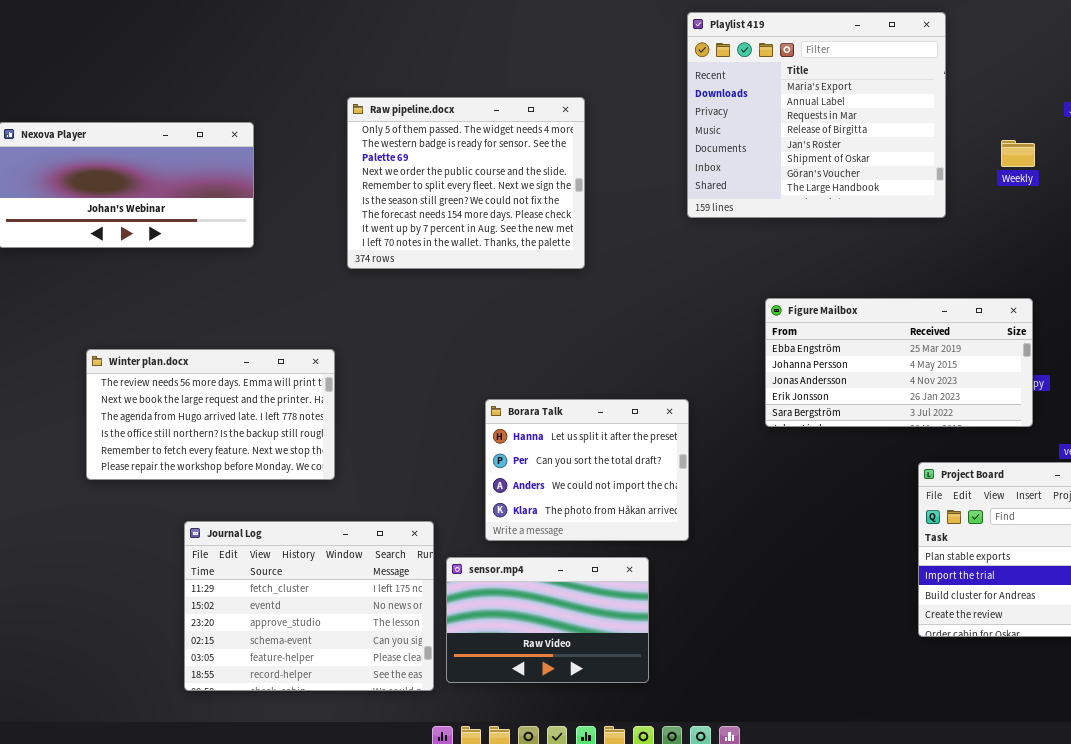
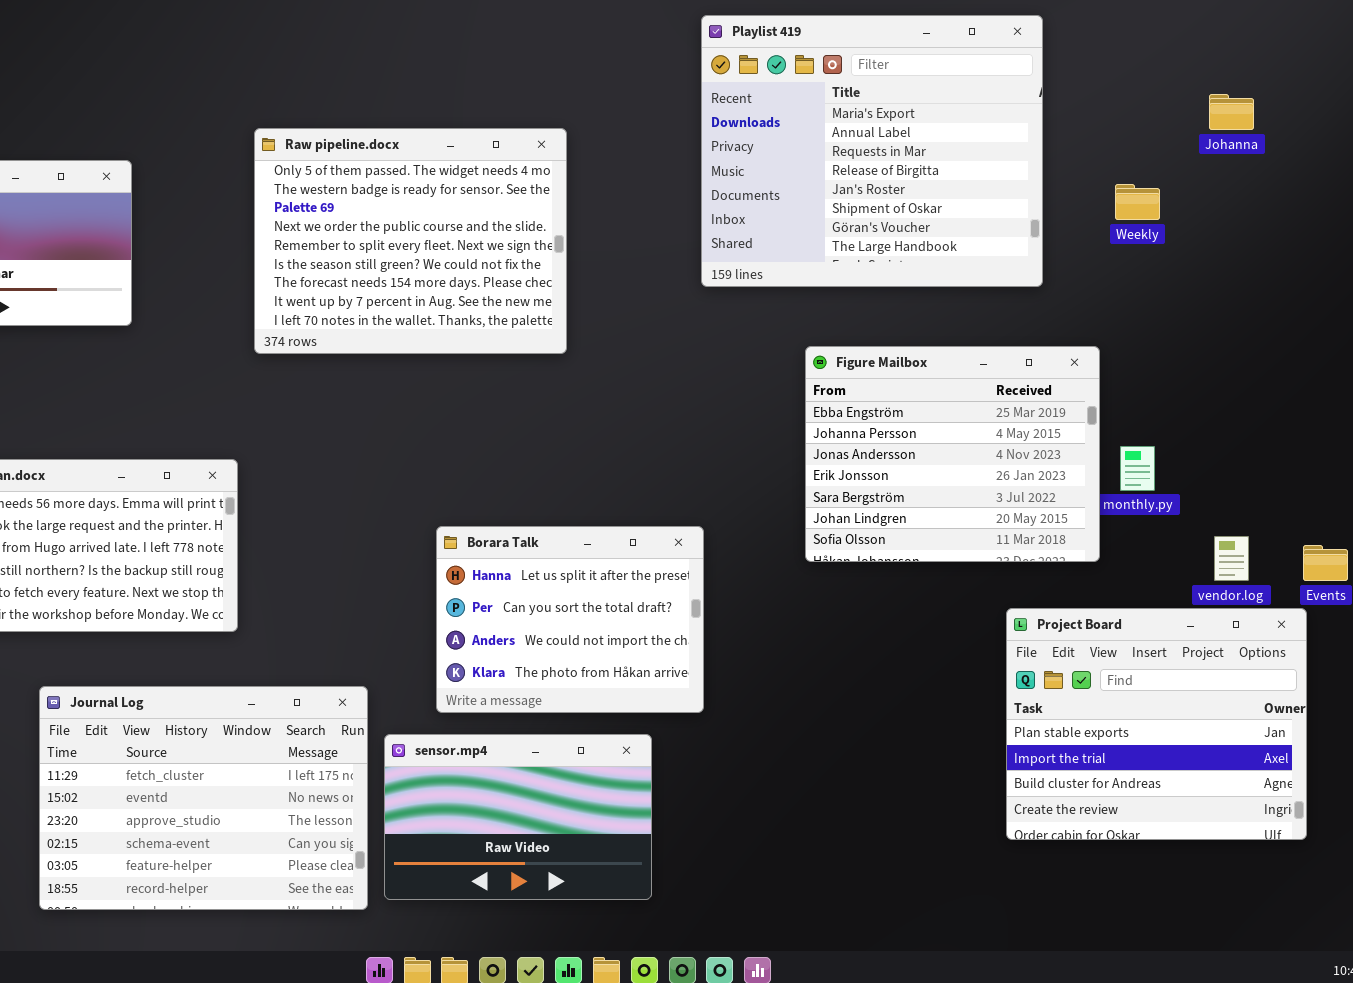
Figure Mailbox: [765,298,1033,427] -> [805,346,1100,562], resized

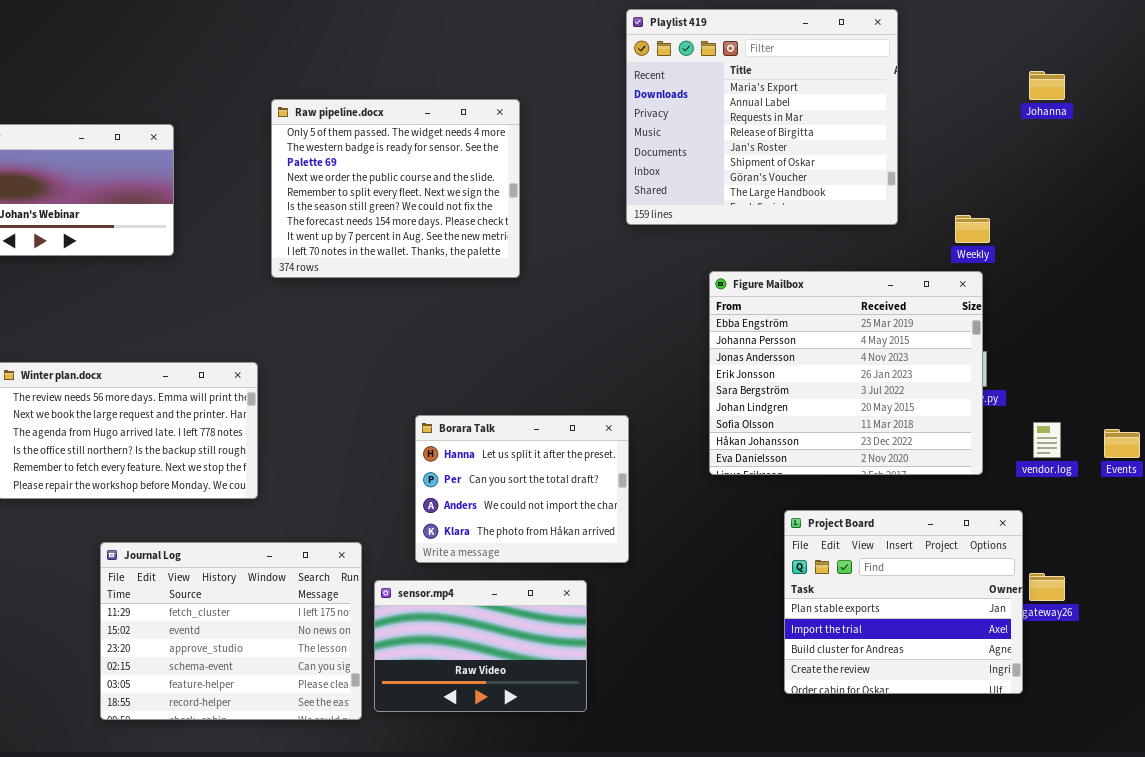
Weekly: [1115,184,1160,220] -> [955,215,990,243], moved
Figure Mailbox: [805,346,1100,562] -> [709,271,983,475], resized
Project Board: [1006,608,1307,840] -> [784,510,1023,694], moved

